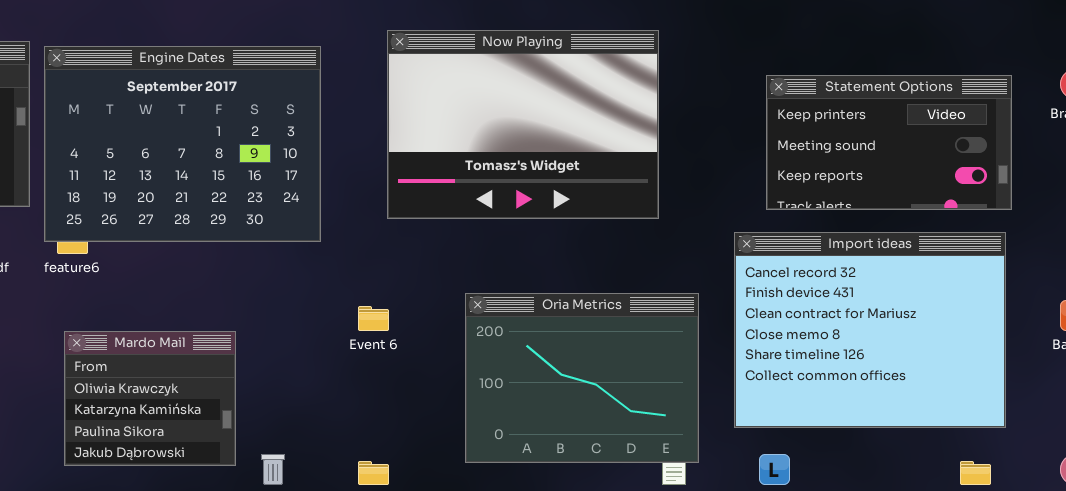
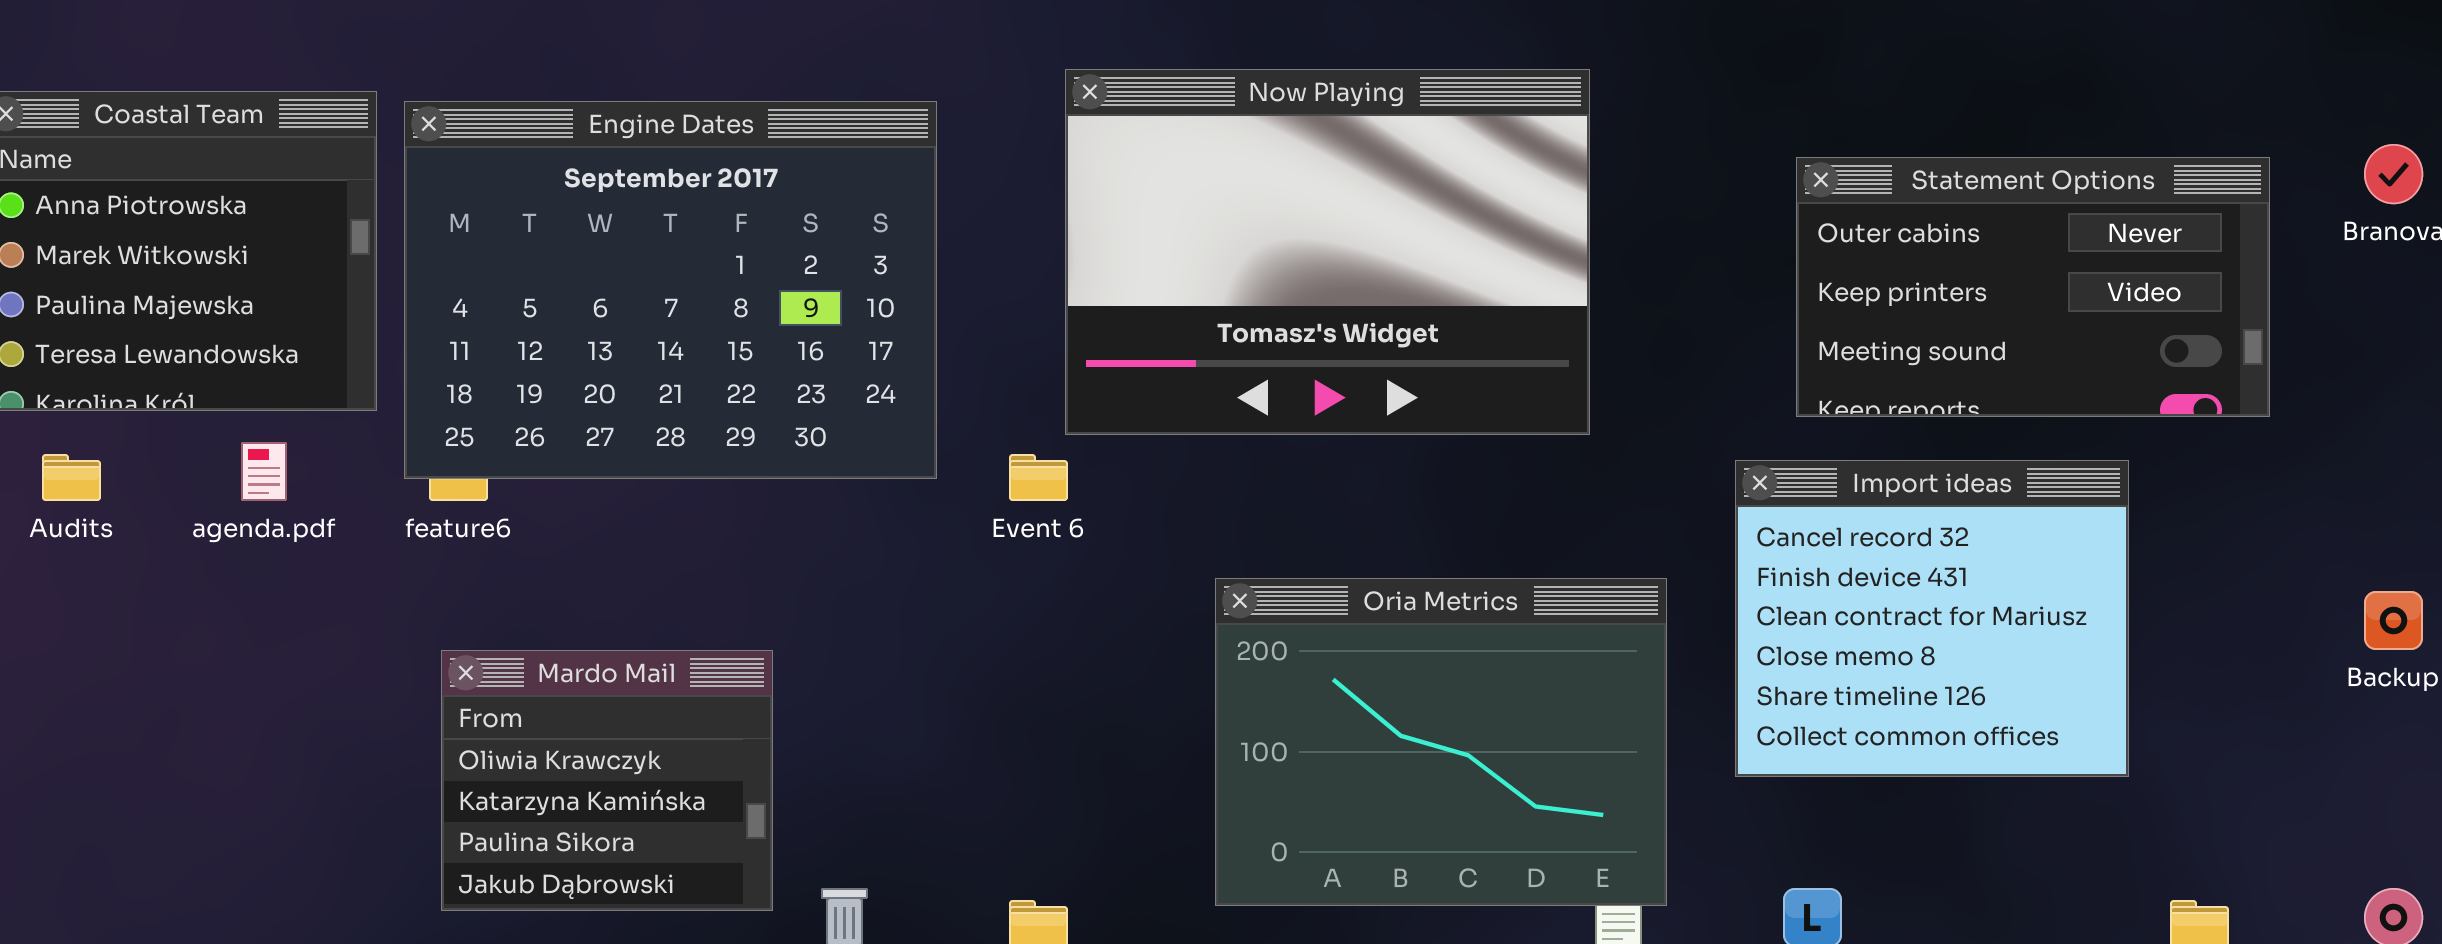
Statement Options: [766,75,1012,210] -> [1796,157,2270,417], scrolled up 1 row
Import ideas: [734,232,1006,428] -> [1735,460,2129,777], resized
Event 6: [358,306,389,331] -> [1009,454,1068,501], moved

